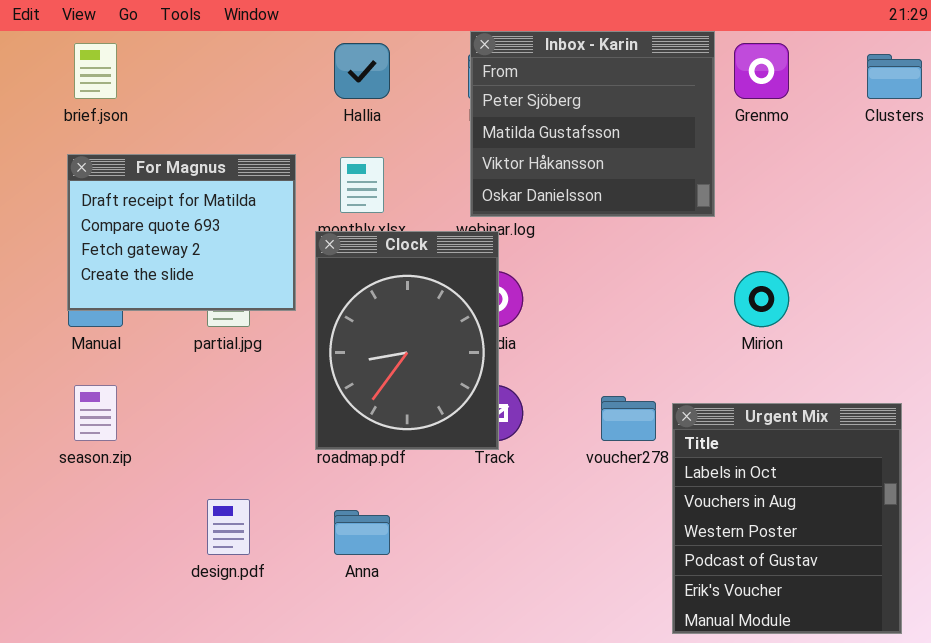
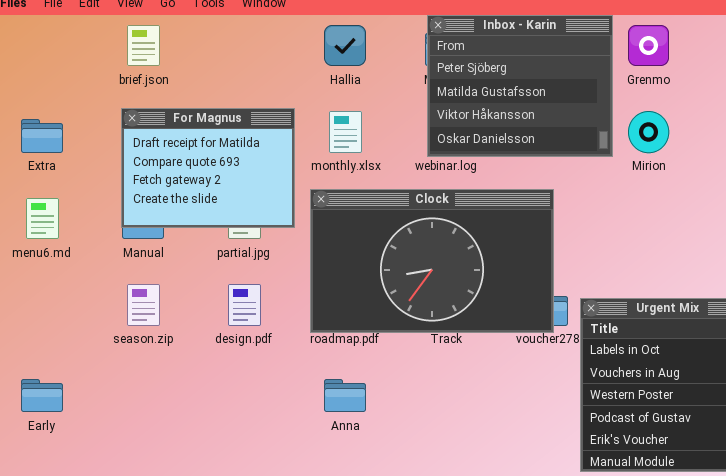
Clock: [315,231,499,450] -> [310,189,554,333], resized
Mirion: [734,271,789,327] -> [628,111,669,153], moved
design.pdf: [207,499,250,555] -> [228,284,261,326], moved

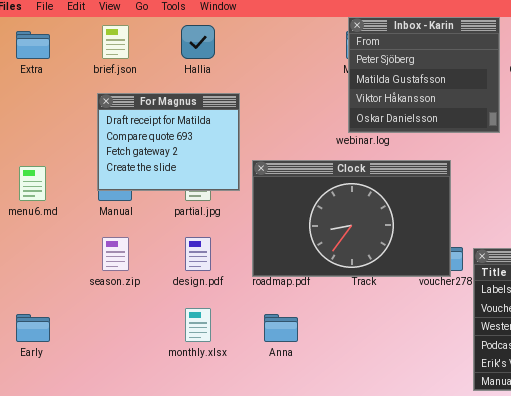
Hallia: [324,25,366,66] -> [181,25,215,59], moved
monthly.xlsx: [329,111,362,153] -> [185,308,211,342], moved
Extra: [21,119,63,153] -> [16,31,50,59], moved

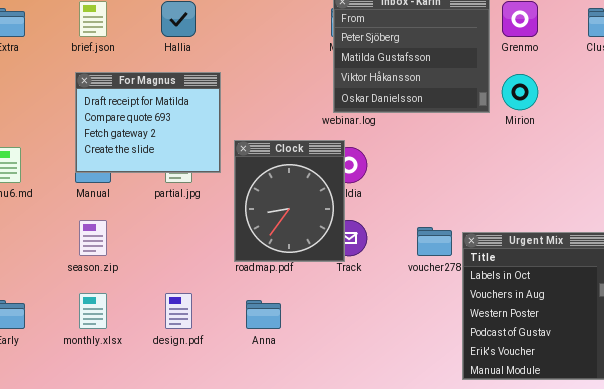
Clock: [252,160,451,277] -> [234,140,345,262], resized
design.pdf: [185,237,211,271] -> [165,293,192,329], moved
monthly.xlsx: [185,308,211,342] -> [79,293,107,329], moved

